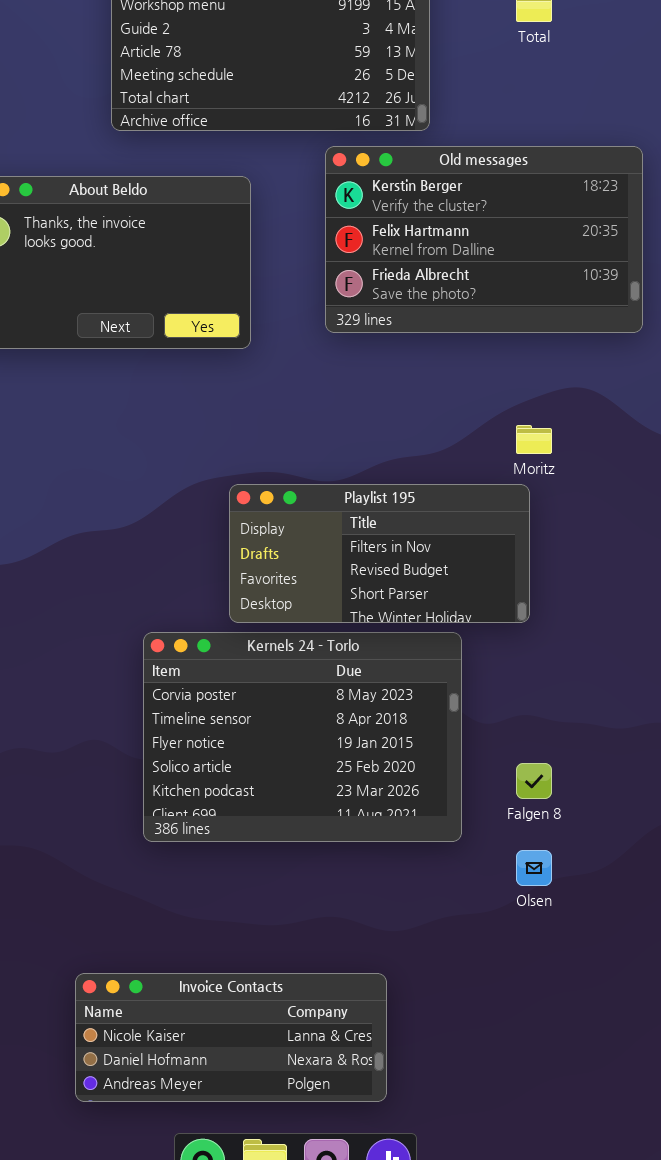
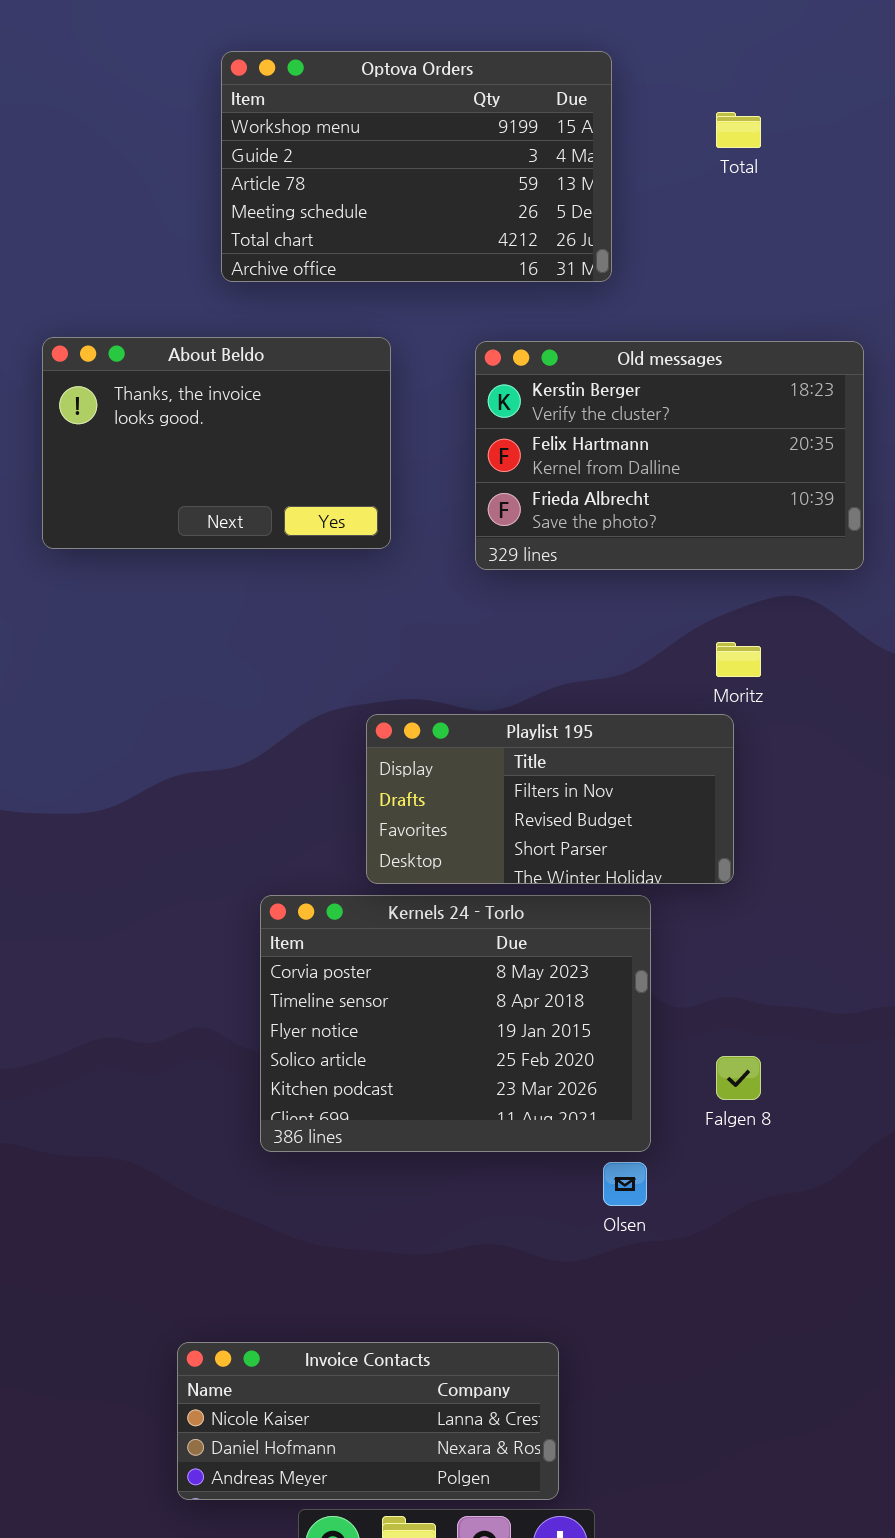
Old messages: [325,146,643,333] -> [475,341,864,570], moved
Olsen: [516,850,552,886] -> [603,1162,647,1206], moved
Invoice Contacts: [75,973,387,1102] -> [177,1342,559,1500], moved

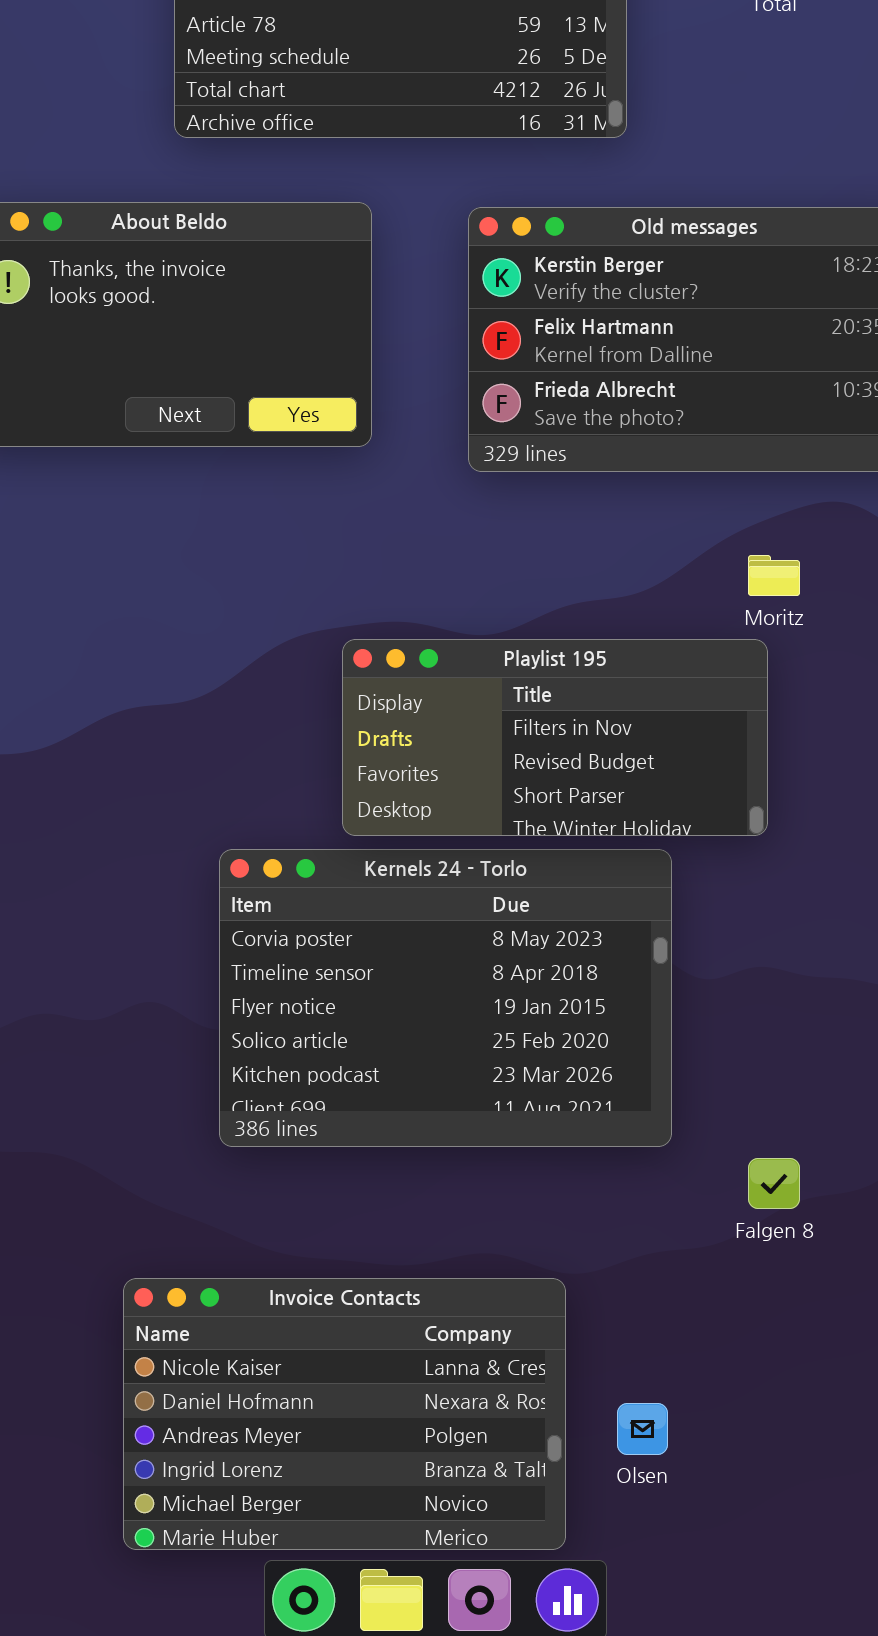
Falgen 8: [716,1056,761,1100] -> [748,1158,800,1209], moved
Olsen: [603,1162,647,1206] -> [617,1403,668,1455], moved
Invoice Contacts: [177,1342,559,1500] -> [123,1278,566,1550], resized

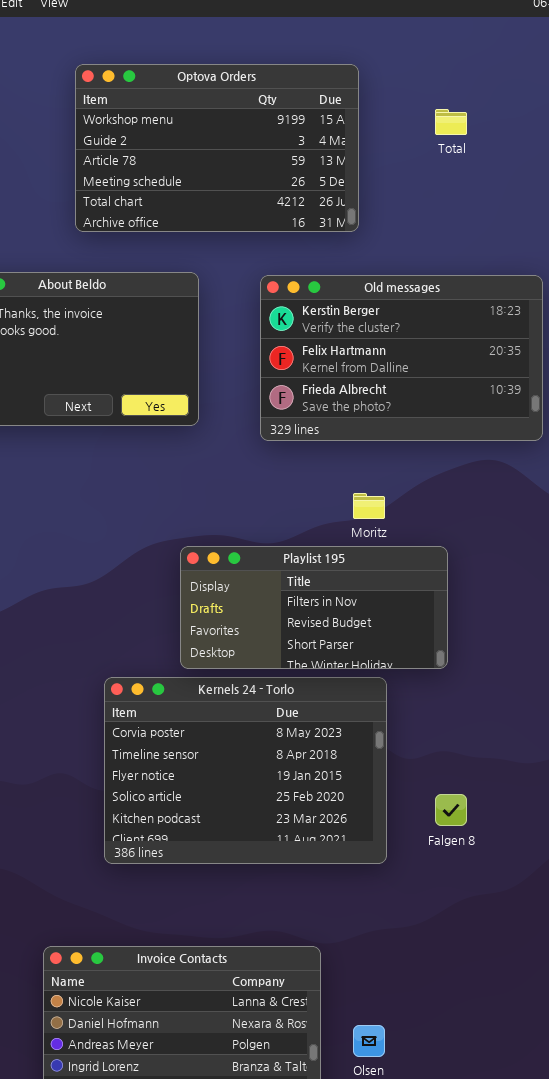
Moritz: [748,555,800,596] -> [353,493,385,519], moved
Falgen 8: [748,1158,800,1209] -> [435,794,467,826], moved

